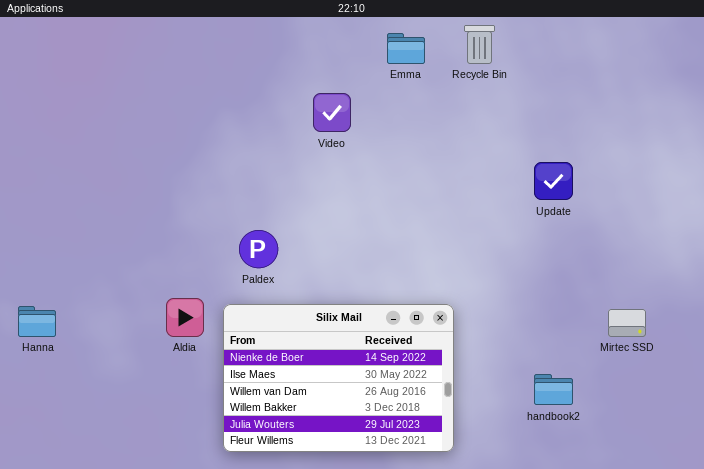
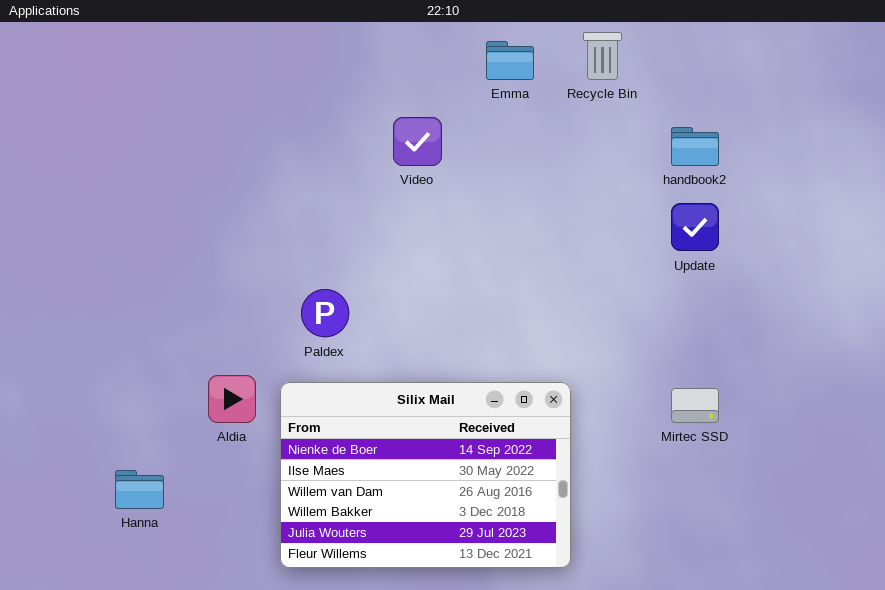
Hanna: [18,306,56,337] -> [115,470,164,509], moved
Mirtec SSD: [608,309,646,337] -> [671,388,719,423], moved
handbook2: [534,374,573,405] -> [671,127,719,166], moved

